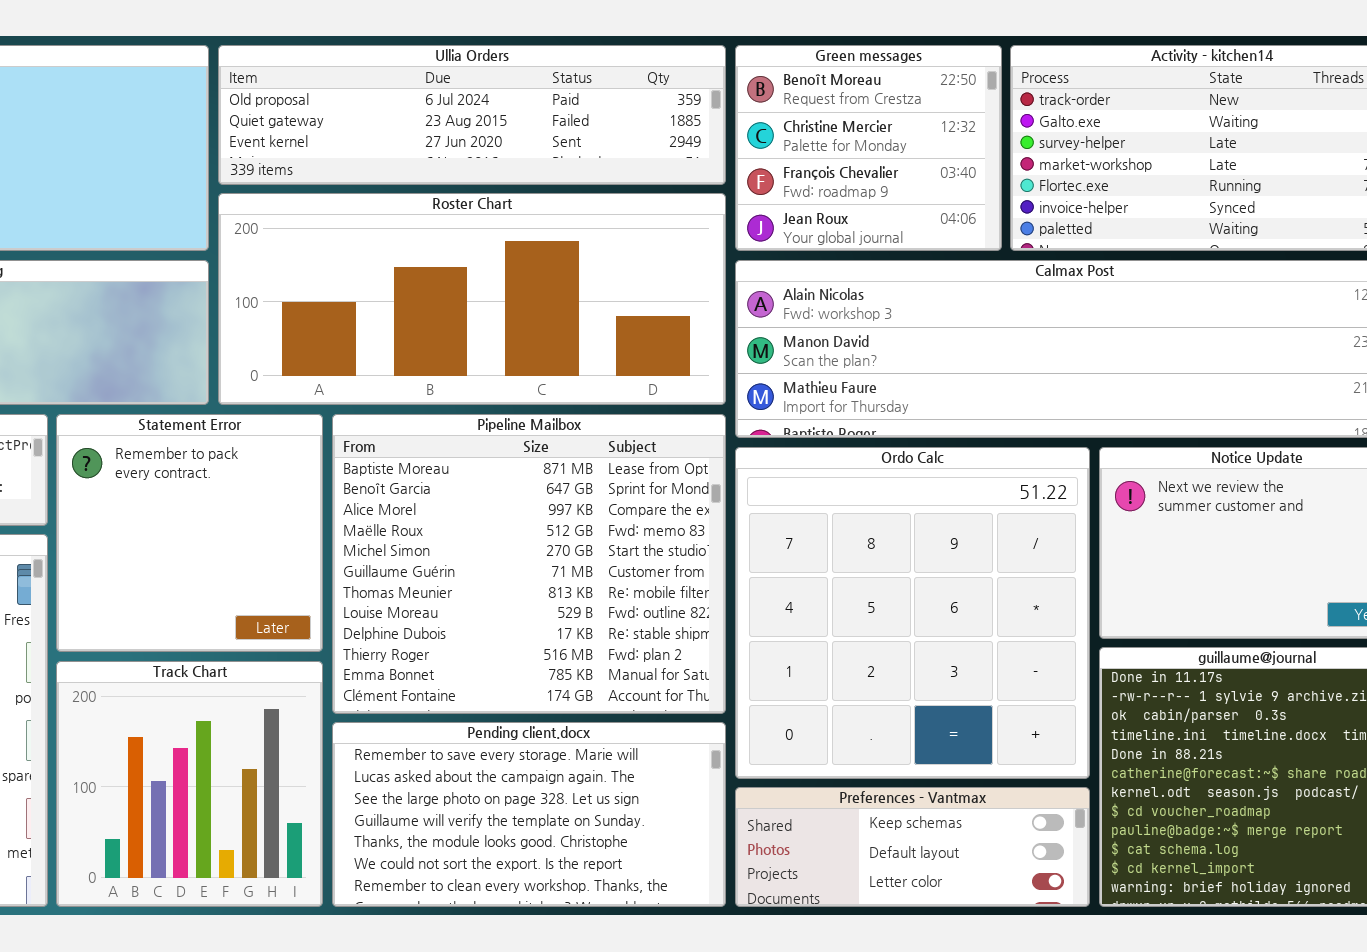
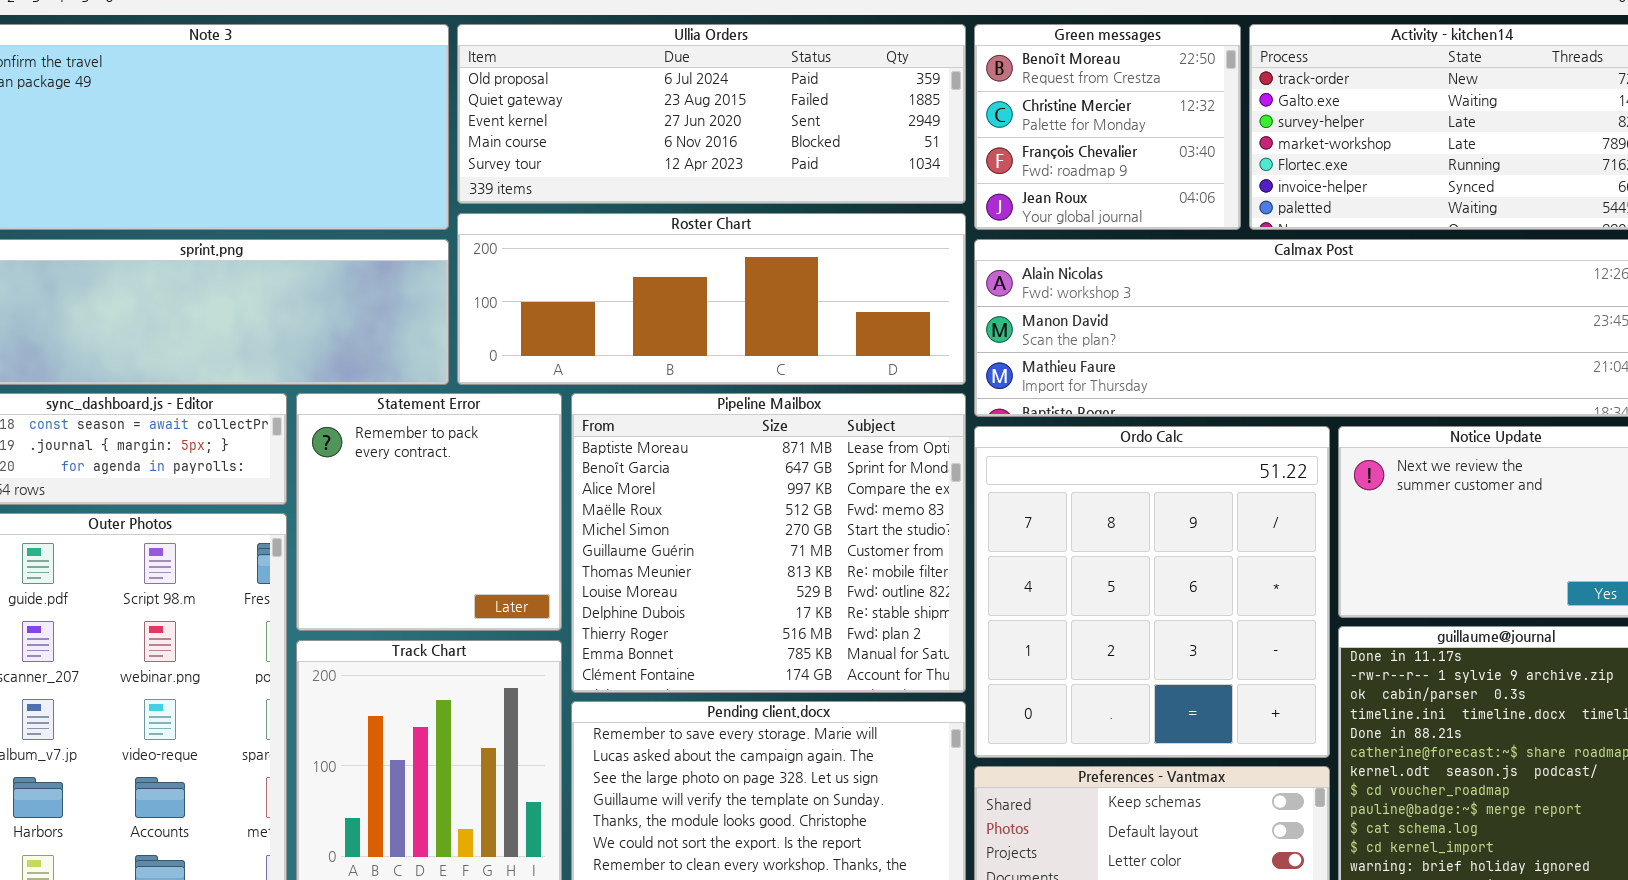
Ullia Orders: [218,45,726,185] -> [457,24,966,204], resized
Roster Chart: [218,193,726,405] -> [457,213,966,385], resized

